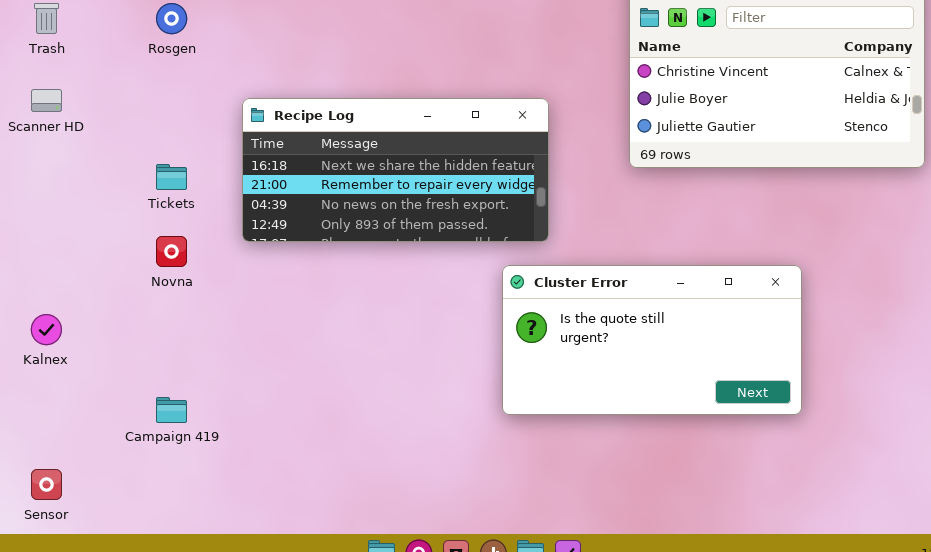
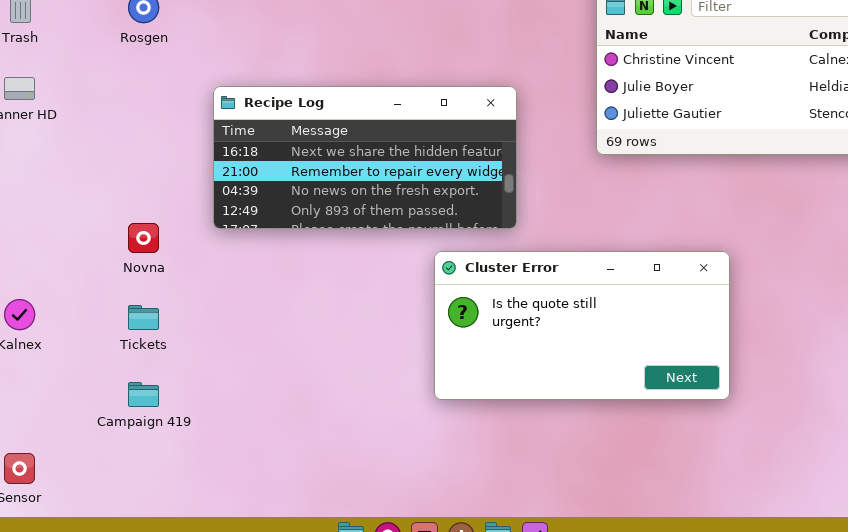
Tickets: [156,164,187,190] -> [128,305,159,330], moved
Cluster Error: [502,265,802,415] -> [434,251,730,400], moved

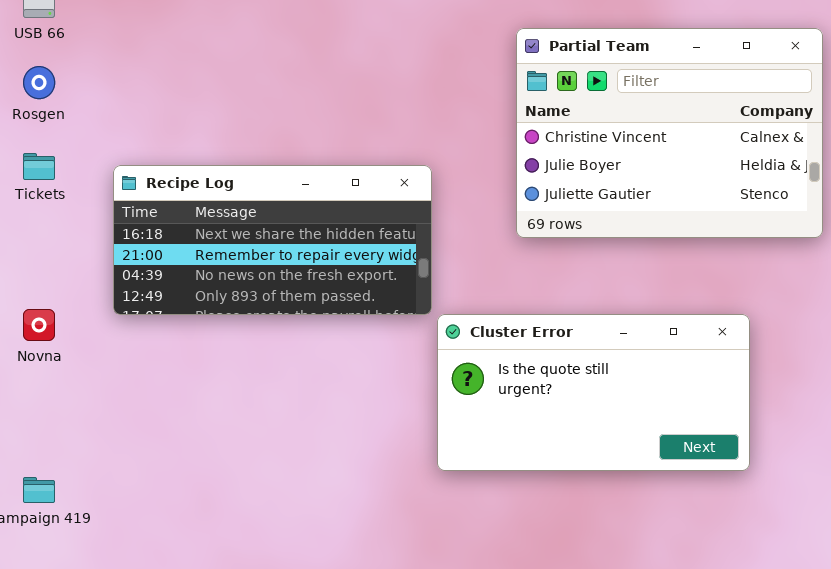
Cluster Error: [434,251,730,400] -> [437,314,750,471], moved
Tickets: [128,305,159,330] -> [23,153,55,180], moved

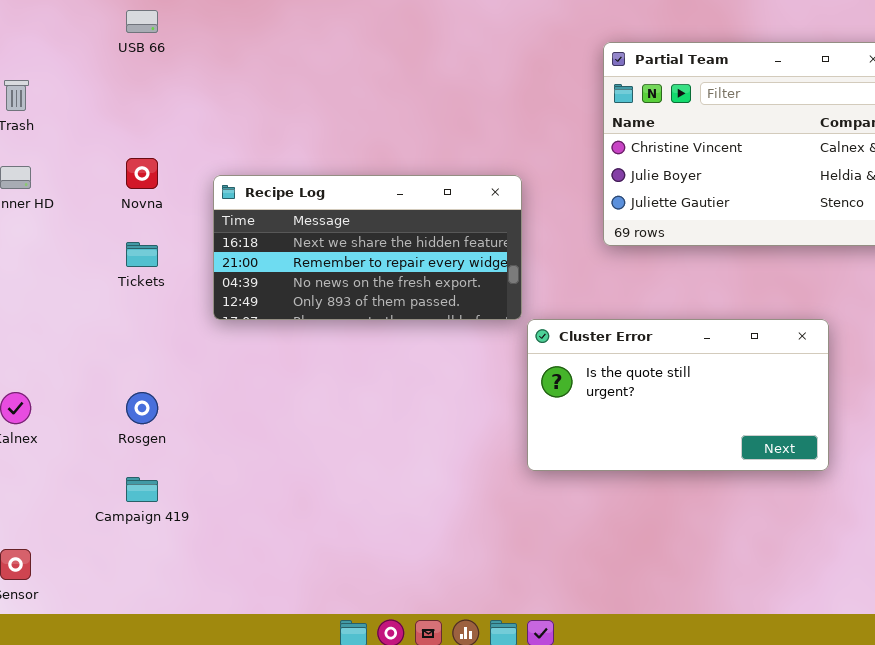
Rosgen: [23,66,55,99] -> [126,392,158,424], moved
Tickets: [23,153,55,180] -> [126,242,158,267], moved
Novna: [23,309,55,341] -> [126,158,158,189], moved

